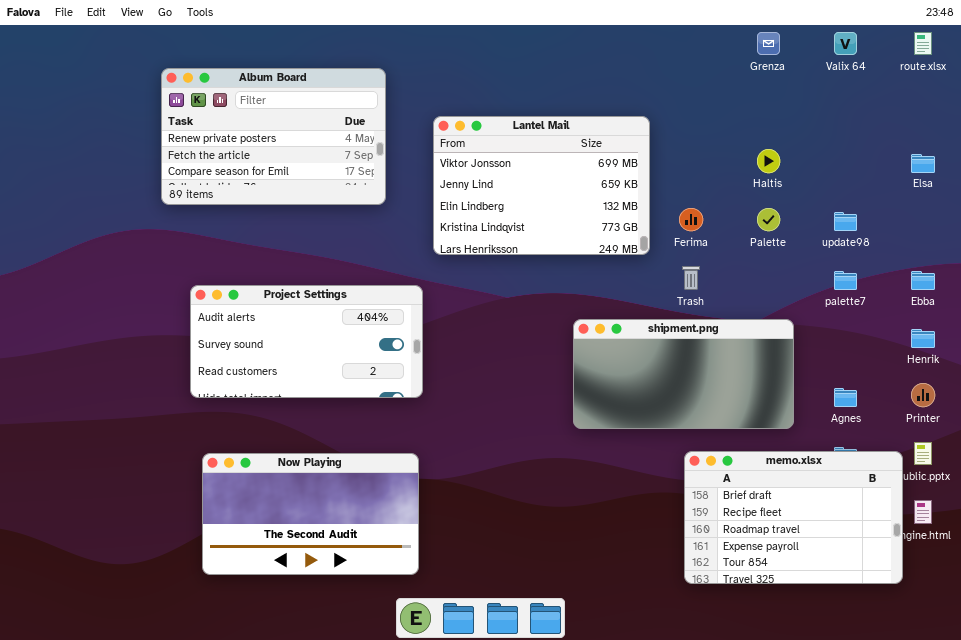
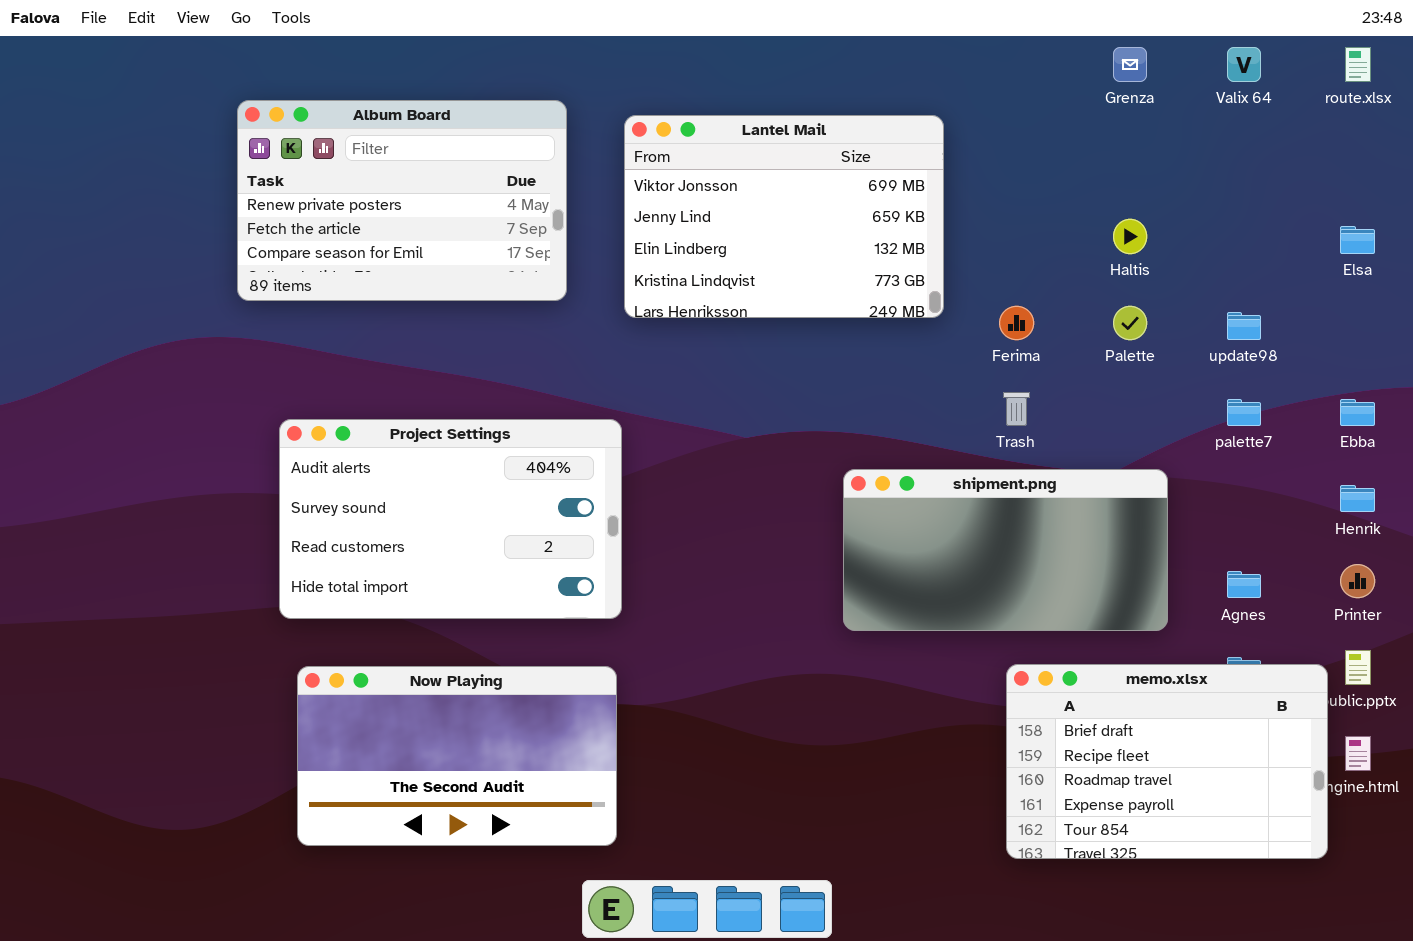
Lantel Mail: [433,116,650,255] -> [624,115,944,318], moved
Project Settings: [190,285,423,398] -> [279,419,622,619], resized

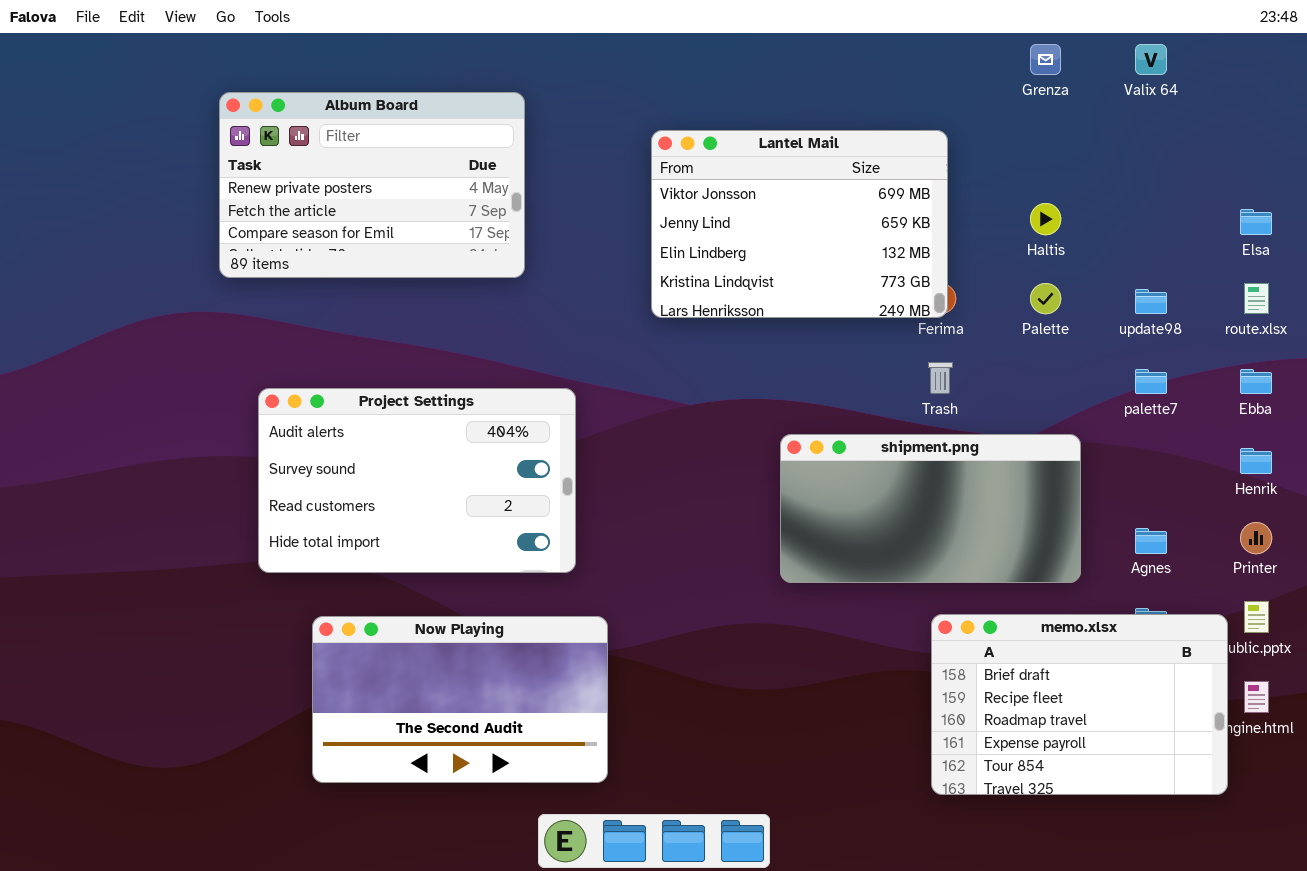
route.xlsx: [1345,47,1371,82] -> [1244,283,1269,314], moved
Lantel Mail: [624,115,944,318] -> [651,130,948,318], moved
Now Playing: [297,666,617,846] -> [312,616,608,783], moved

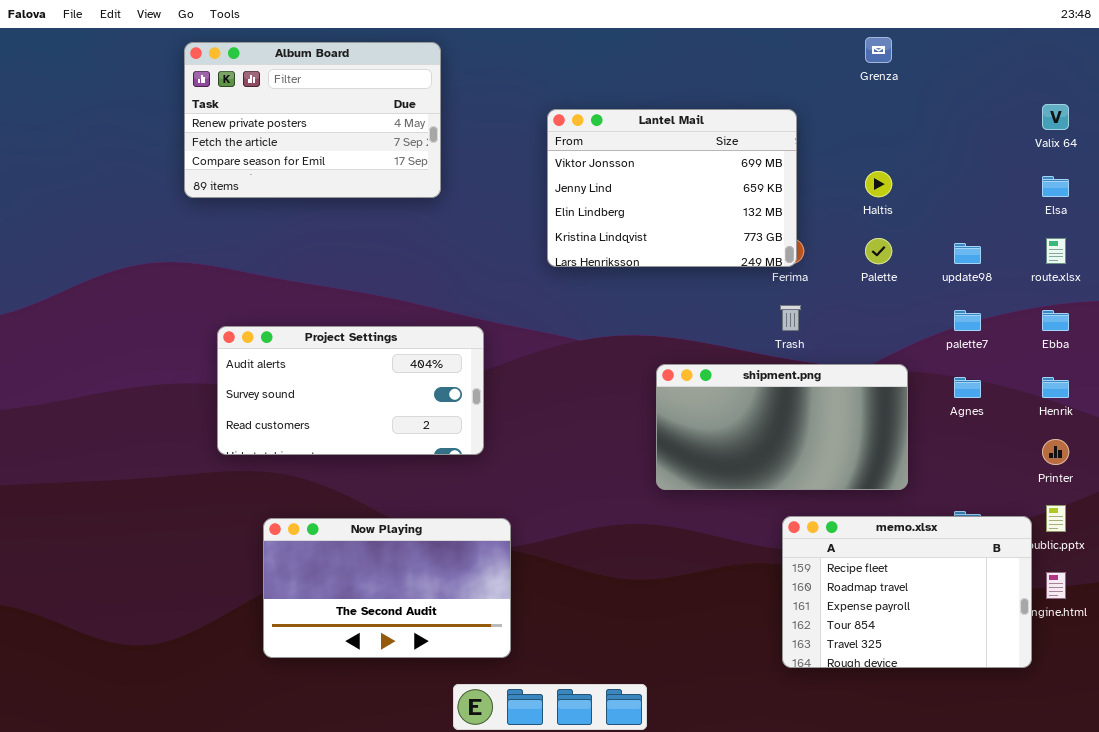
Valix 64: [1135,44,1167,75] -> [1042,104,1069,130], moved
Album Board: [219,92,525,278] -> [184,42,441,198], moved
Project Settings: [258,388,576,573] -> [217,326,484,455], resized
Agnes: [1135,528,1167,554] -> [954,377,981,398], moved
memo.xlsx: [931,614,1228,795] -> [782,516,1032,668], scrolled down 1 row

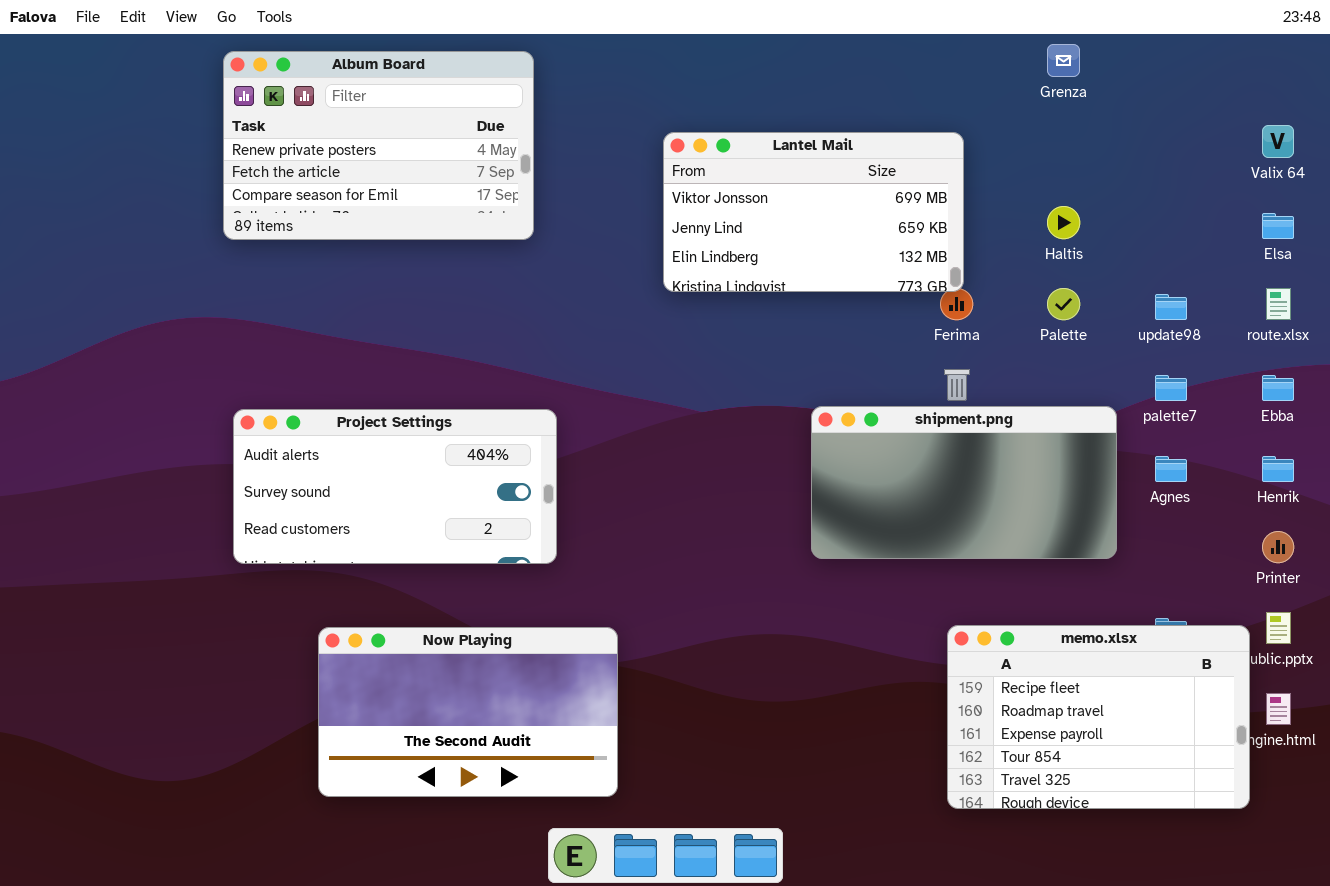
Lantel Mail: [547,109,797,267] -> [663,132,964,292], resized
Project Settings: [217,326,484,455] -> [233,409,557,564], moved
shipment.png: [656,364,908,490] -> [811,406,1117,559], moved

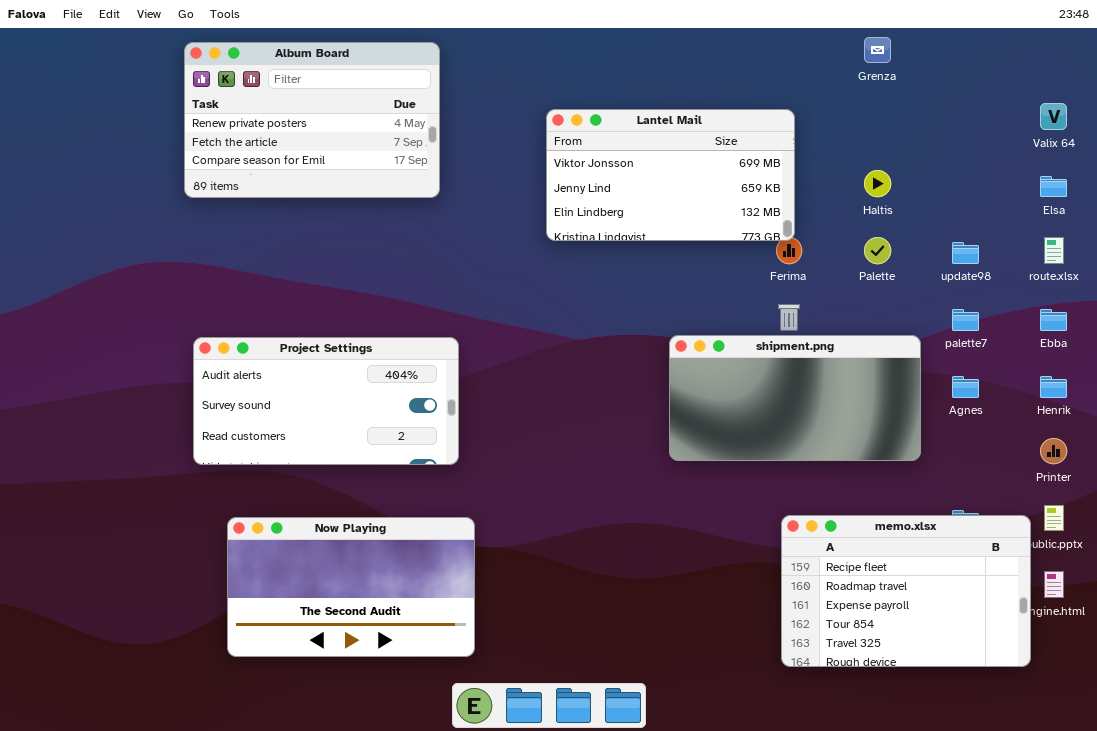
Now Playing: [318,627,618,797] -> [227,517,475,657], moved

